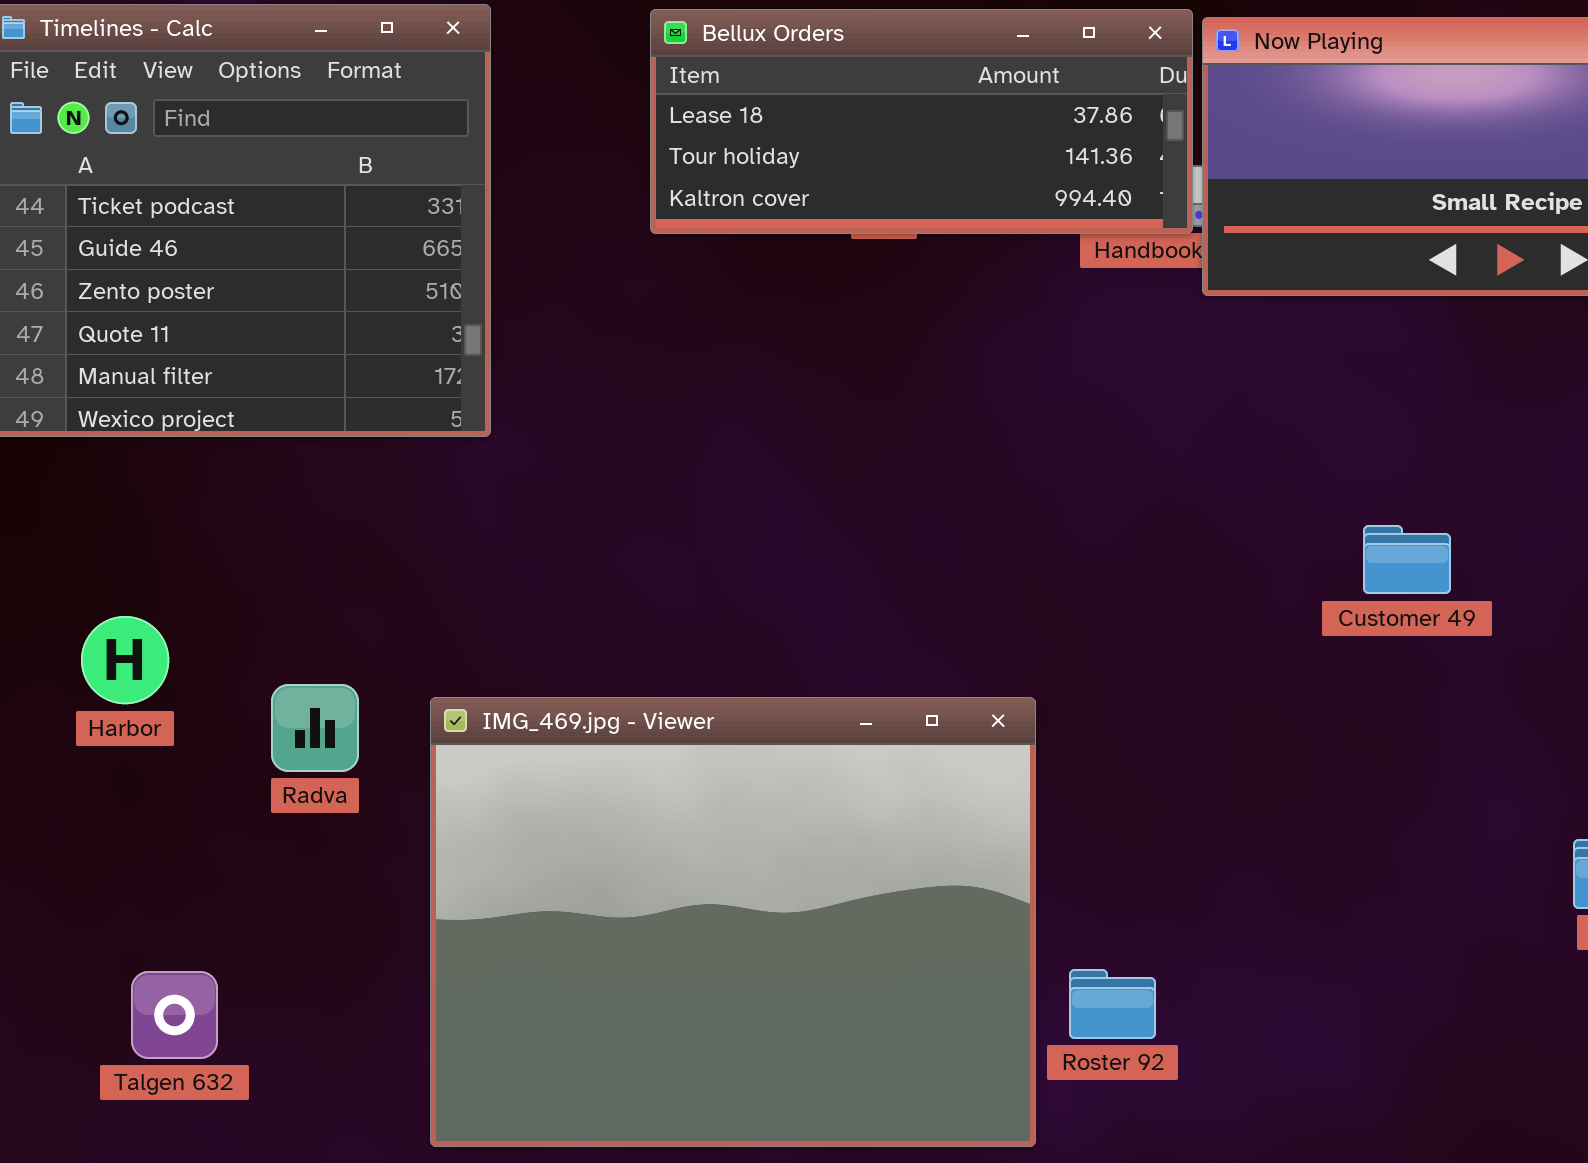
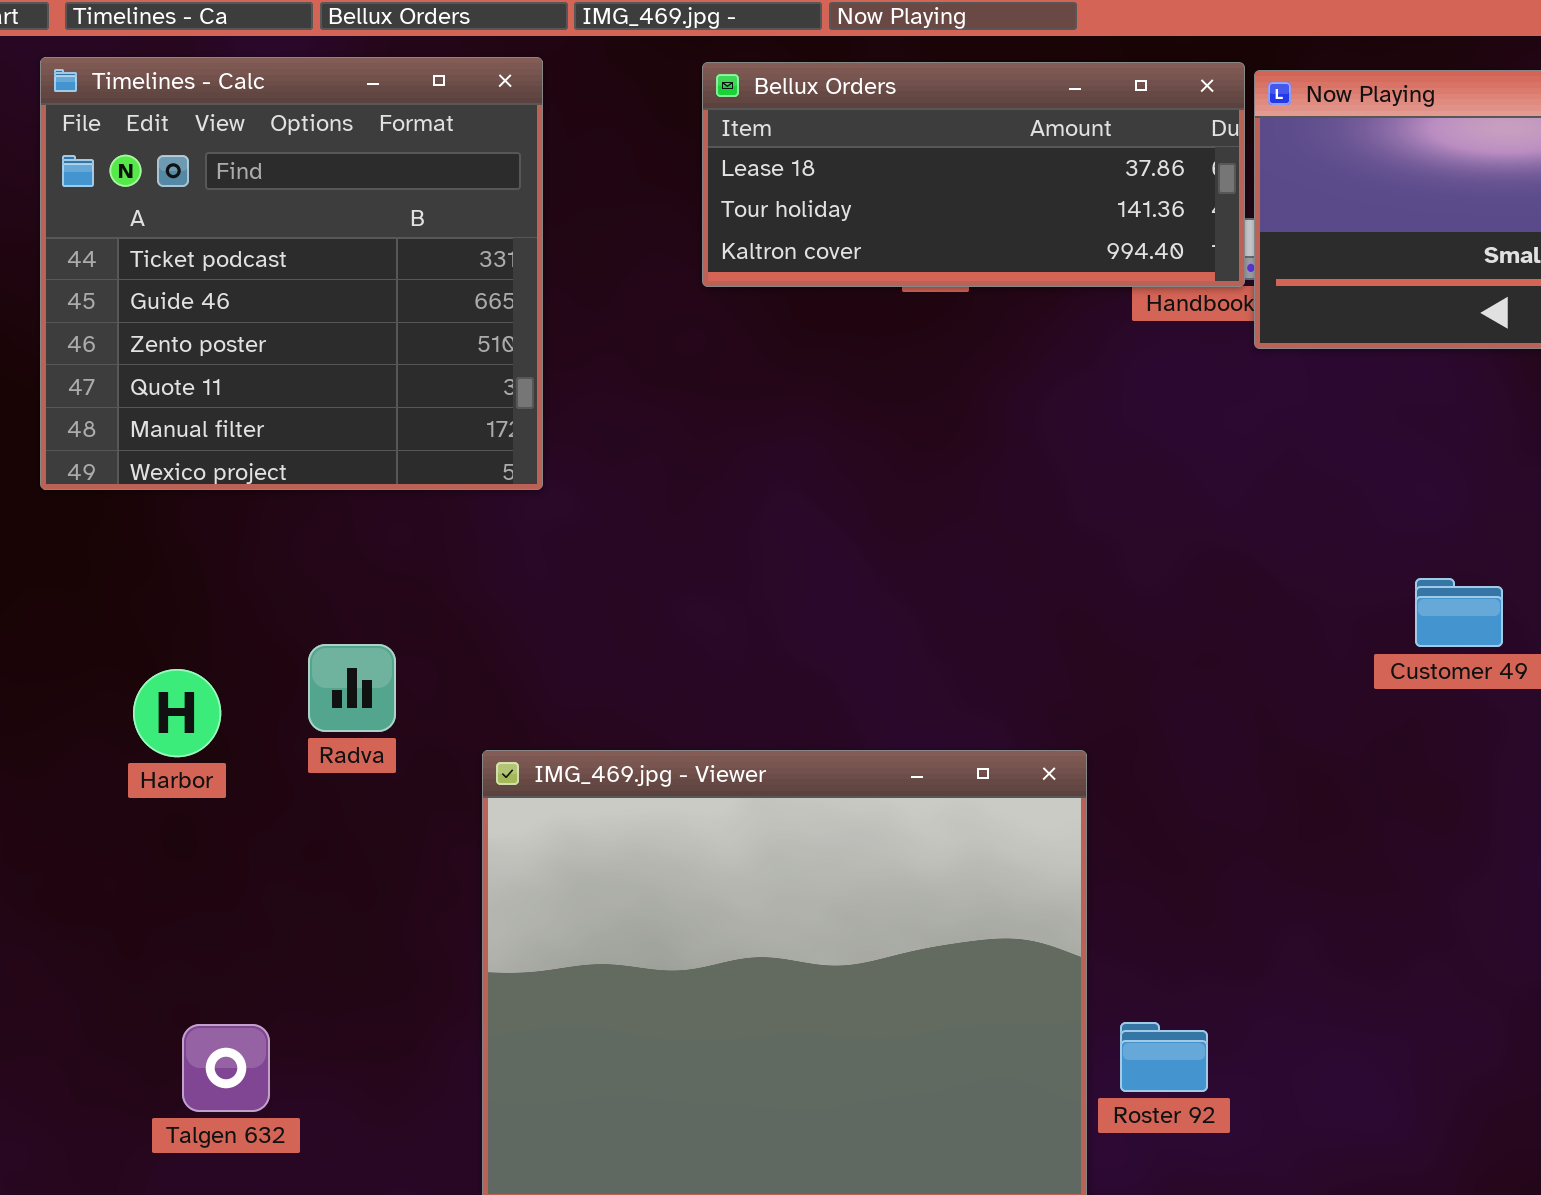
Radva: [271,684,359,772] -> [308,644,396,732], moved

